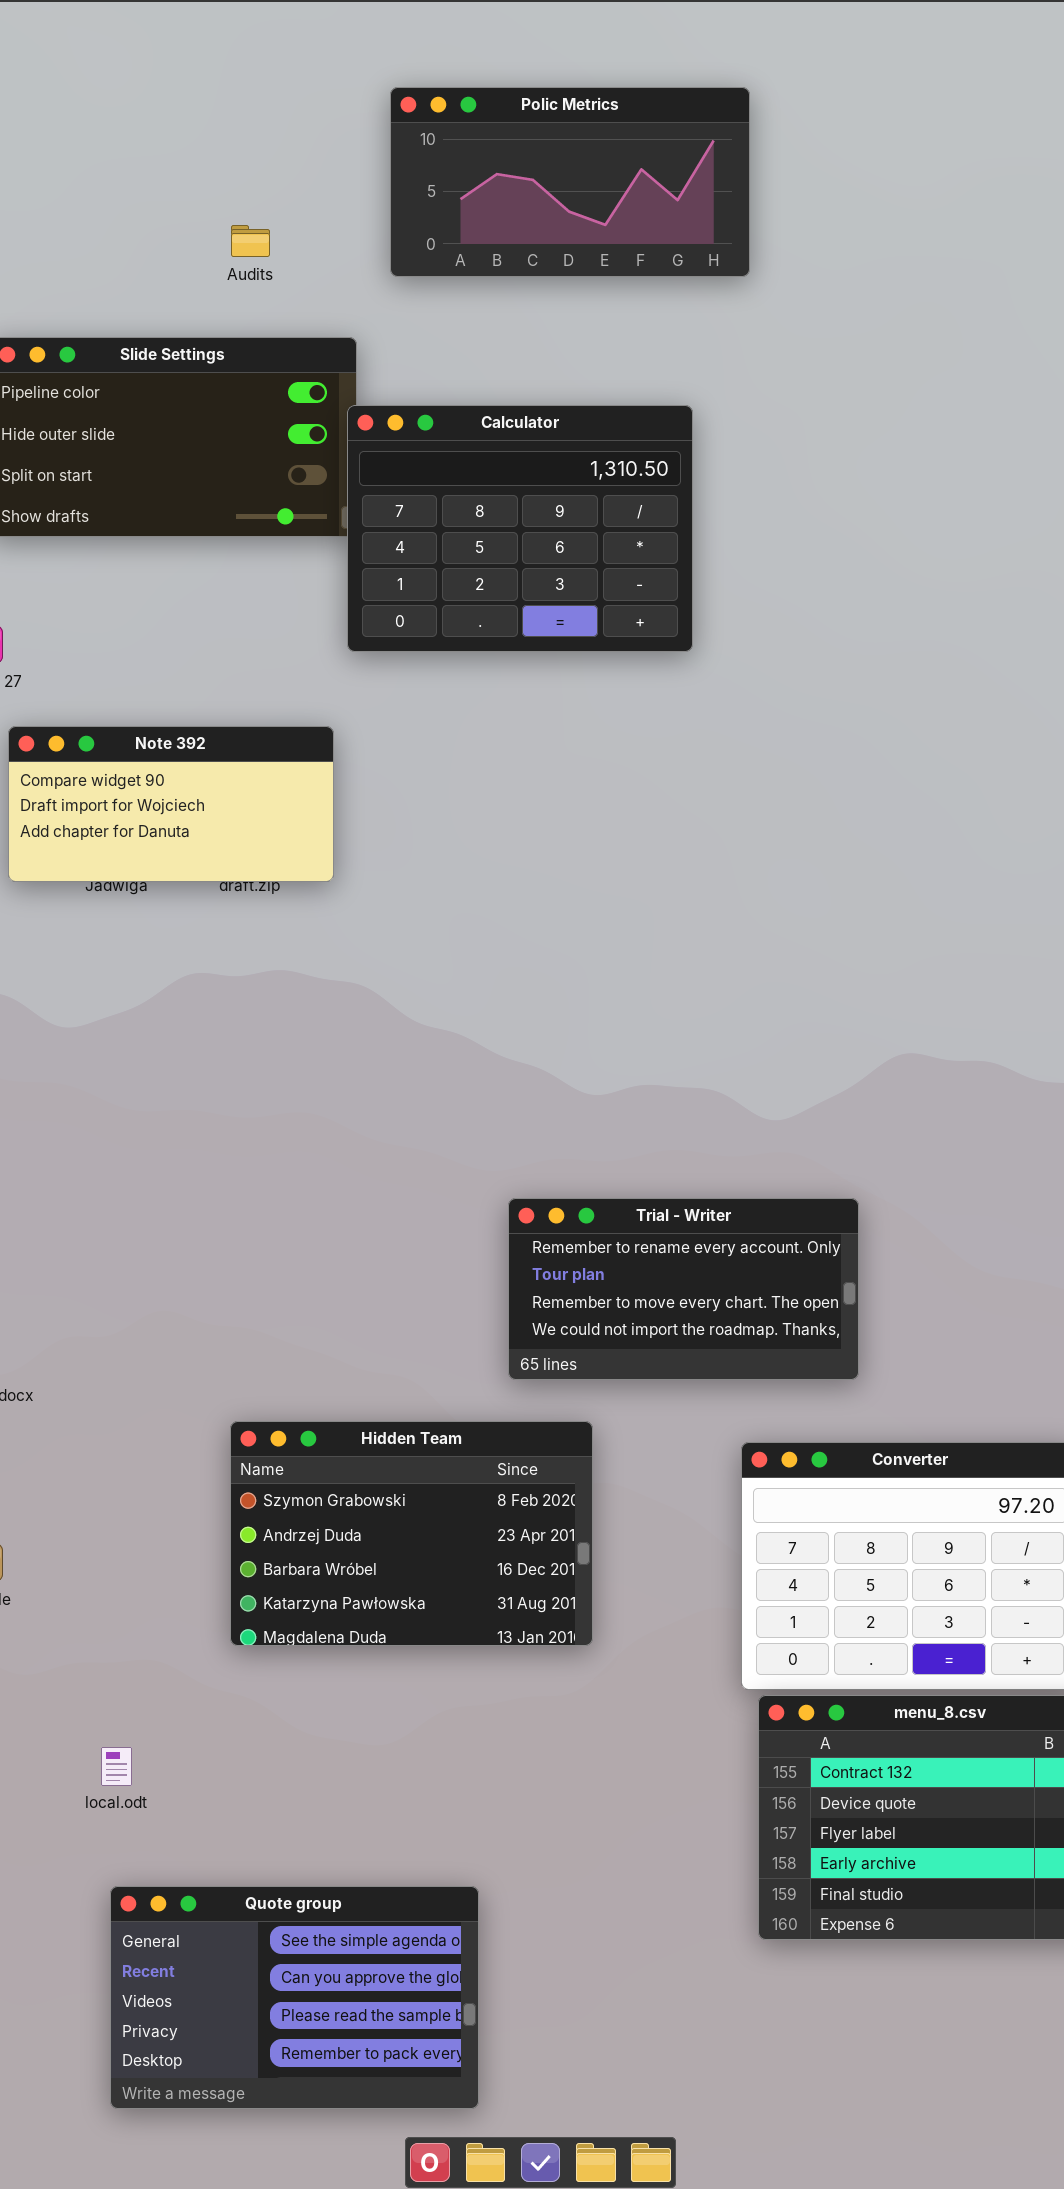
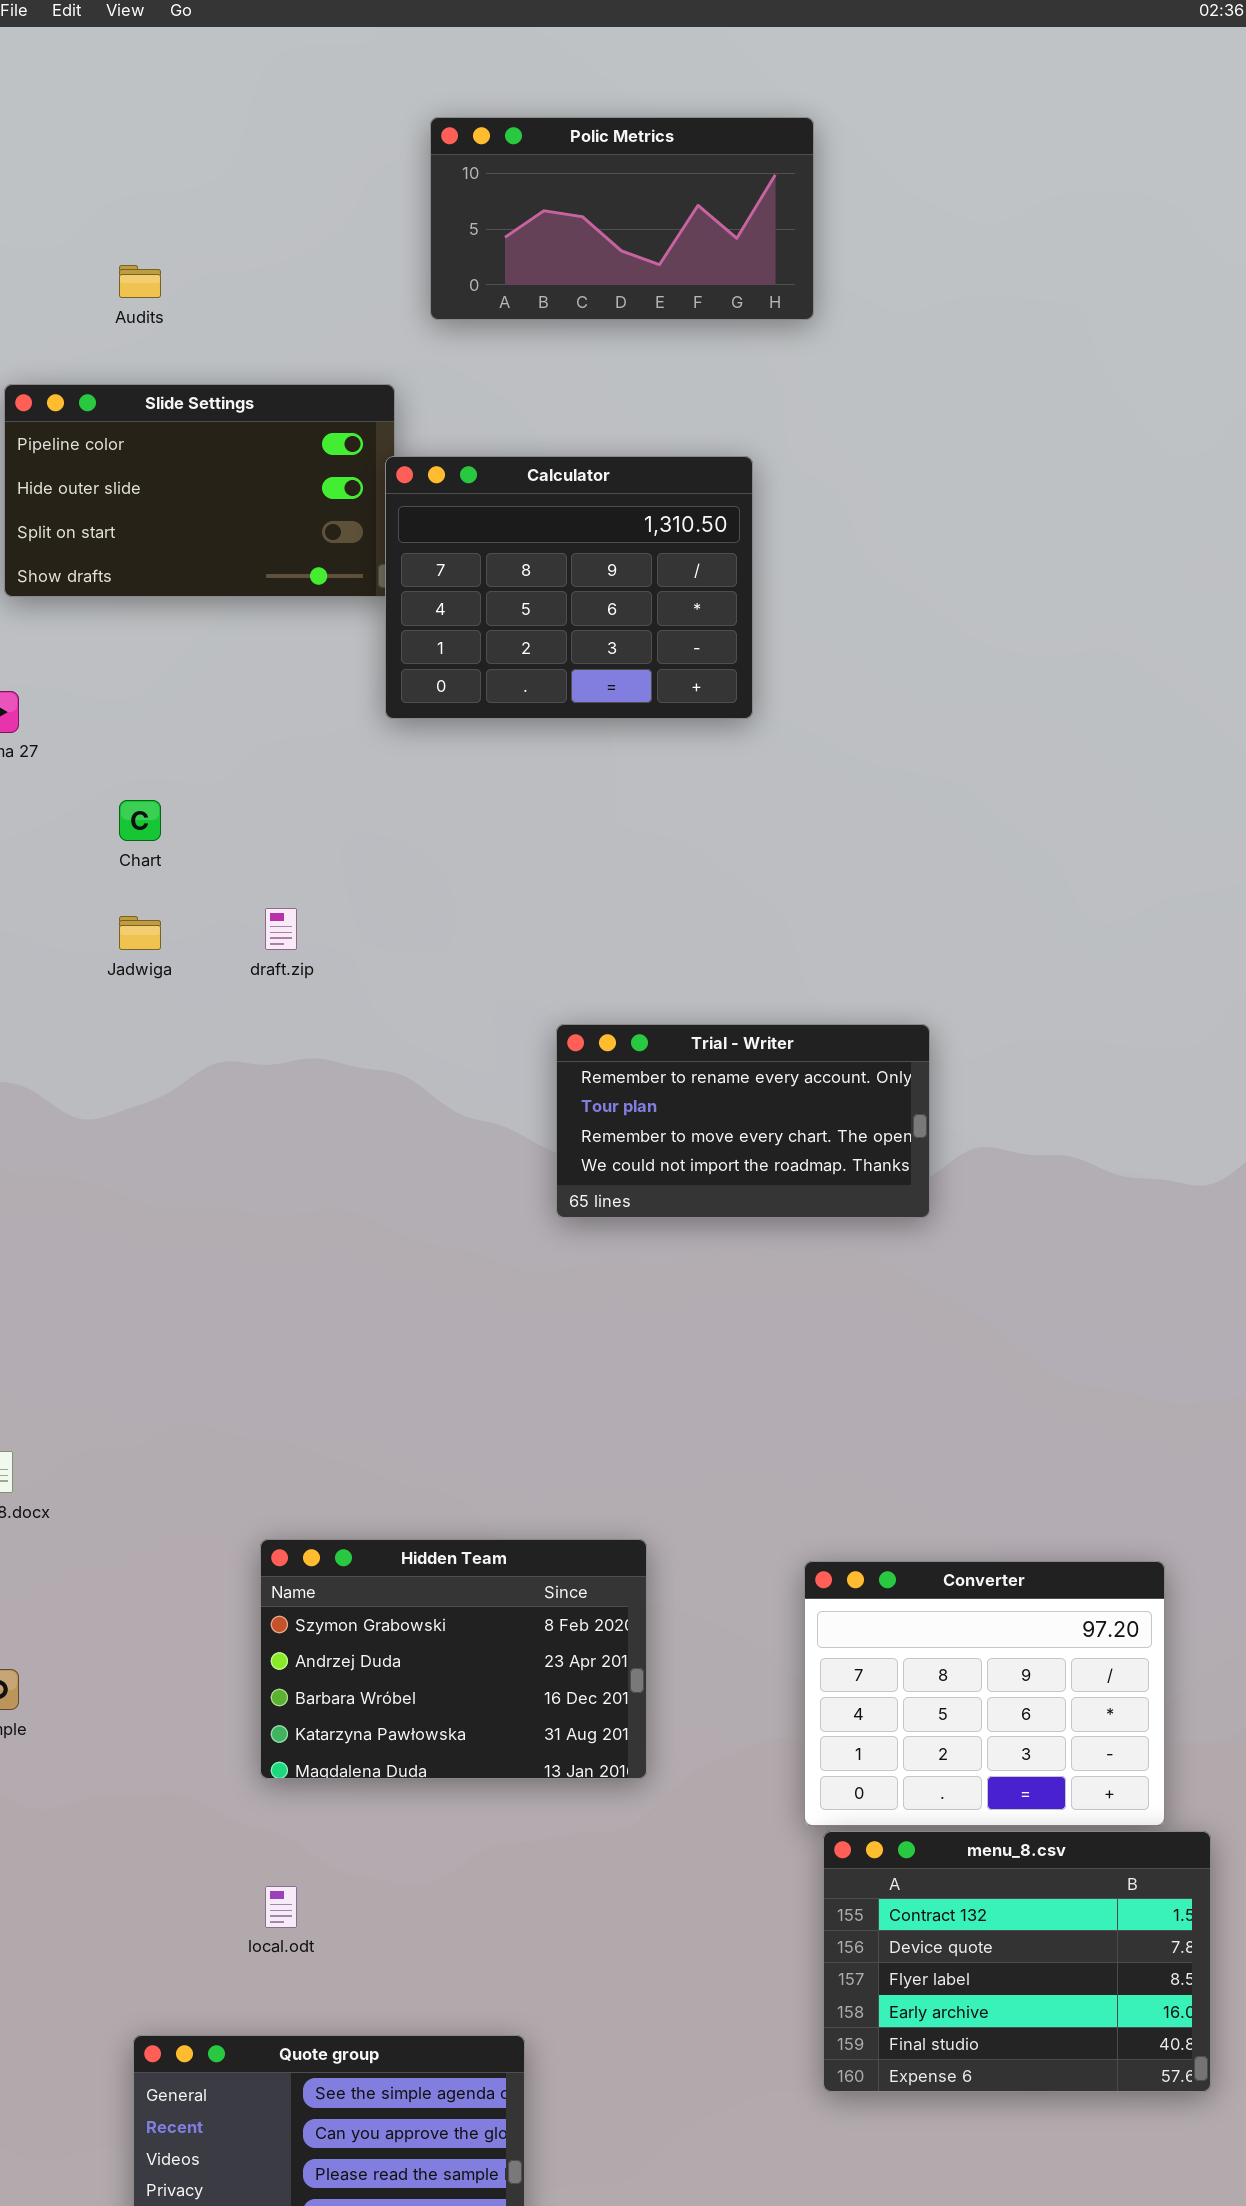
Audits: [231,225,270,257] -> [119,265,161,298], moved
Note 392: [8,726,334,882] -> none, closed
Trial - Writer: [508,1198,859,1380] -> [556,1024,930,1218], moved
local.odt: [101,1747,132,1786] -> [265,1886,297,1928], moved

